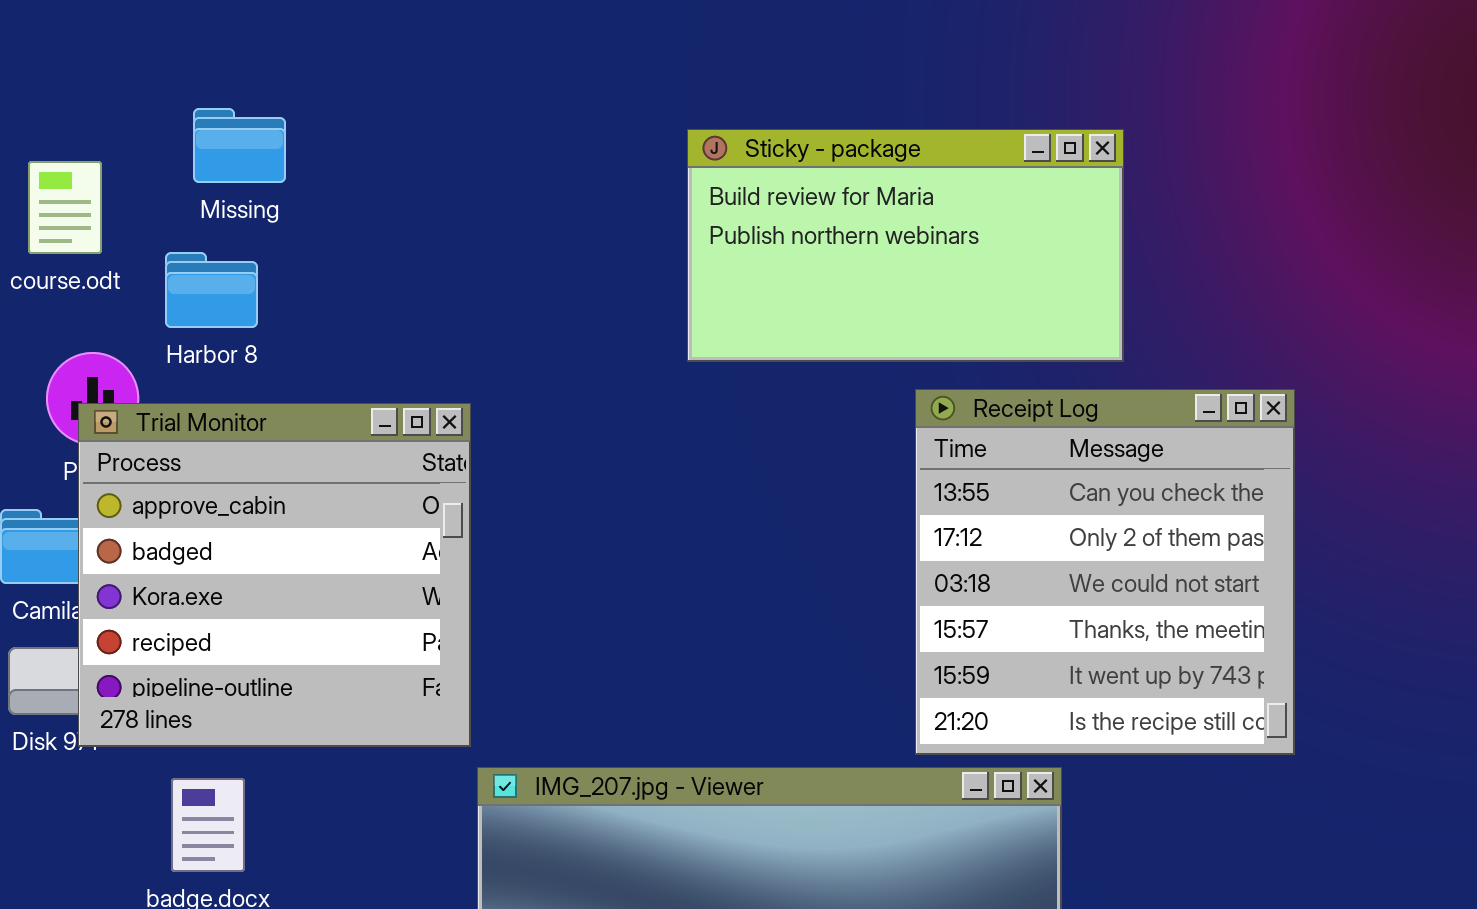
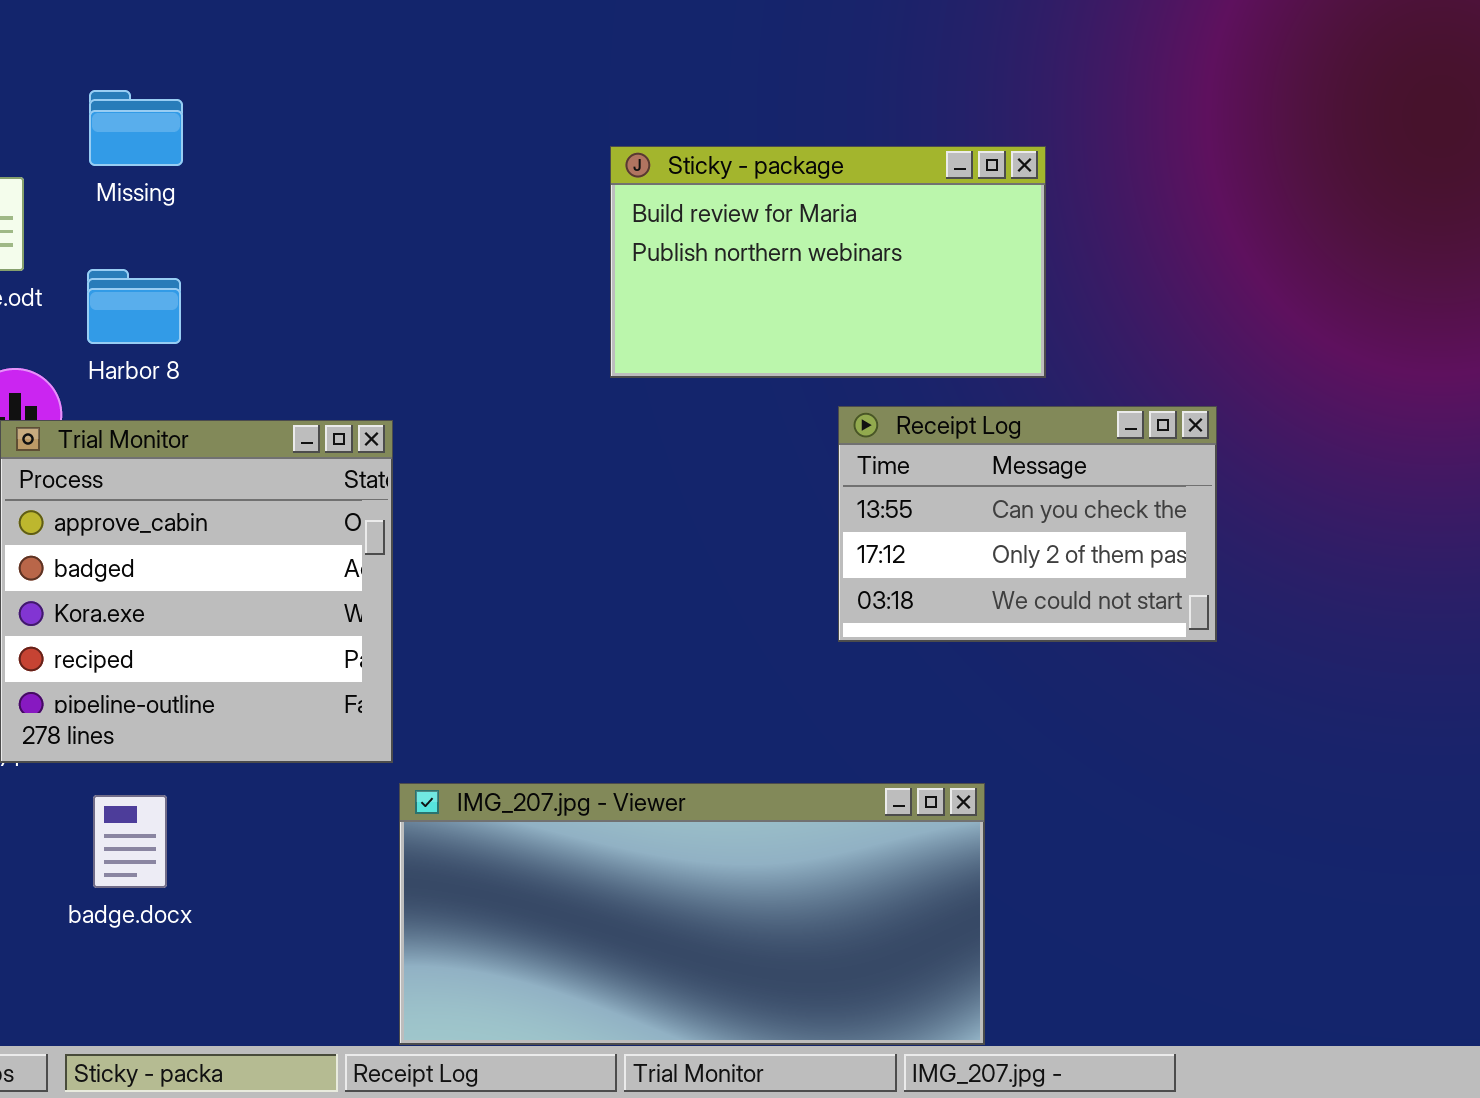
Missing: [193,108,286,183] -> [89,90,183,166], moved
Receipt Log: [915,389,1295,755] -> [838,406,1217,642], resized

